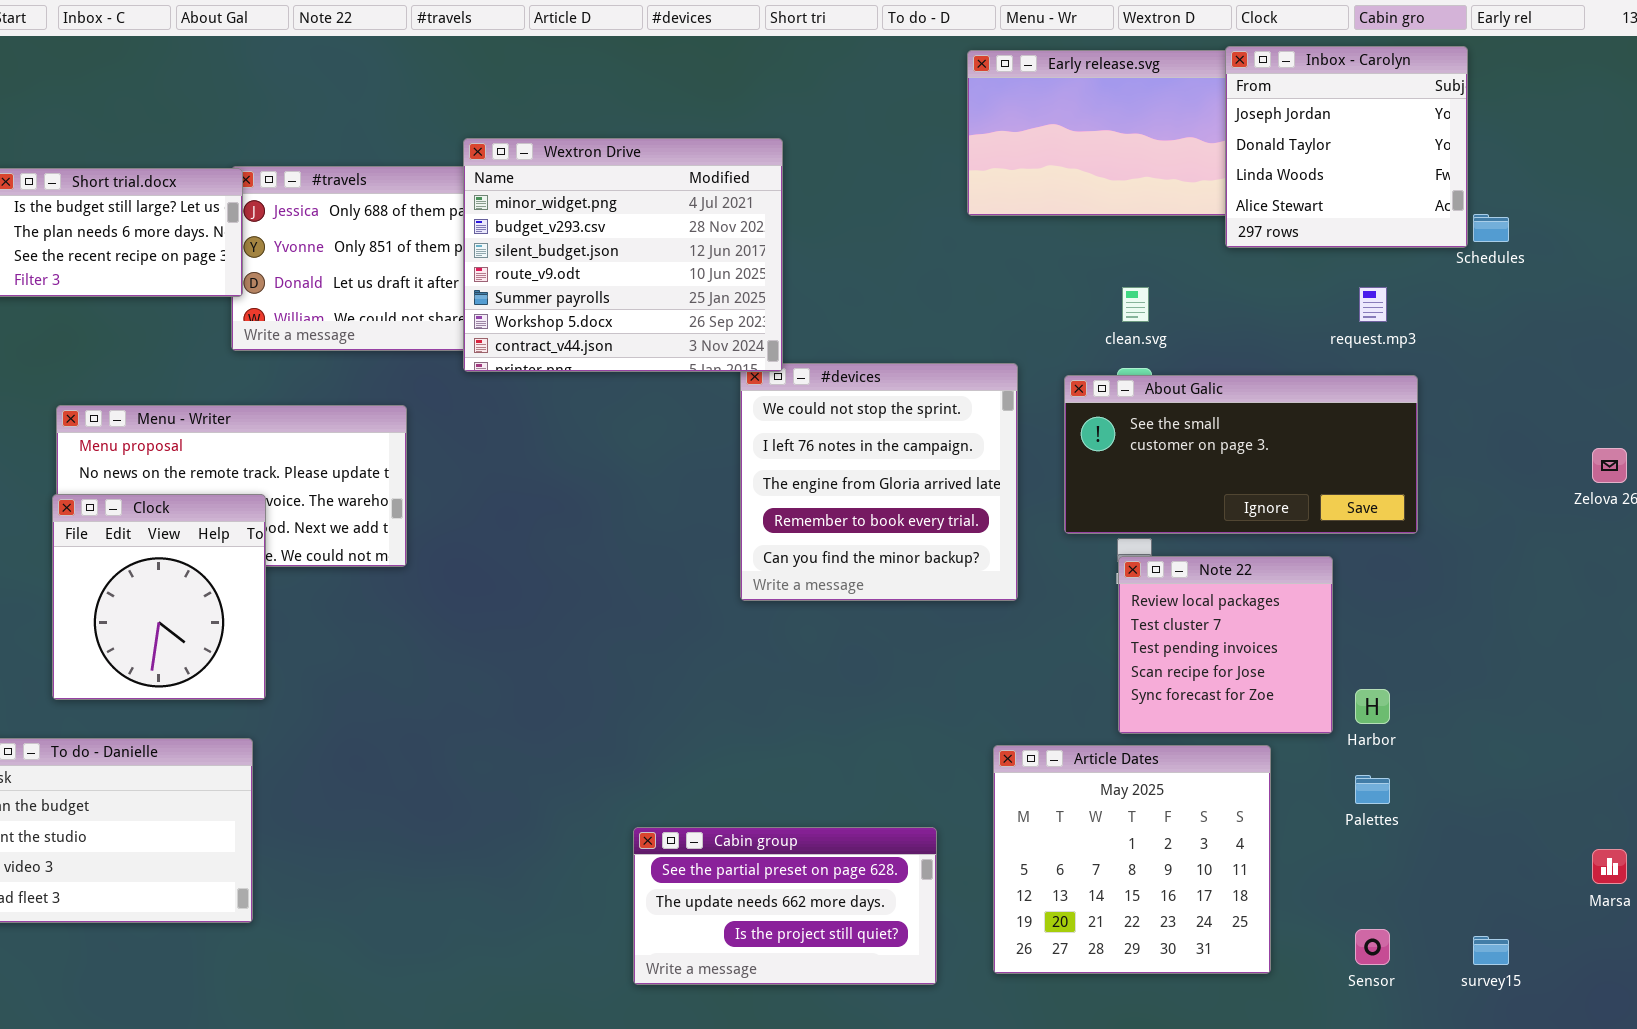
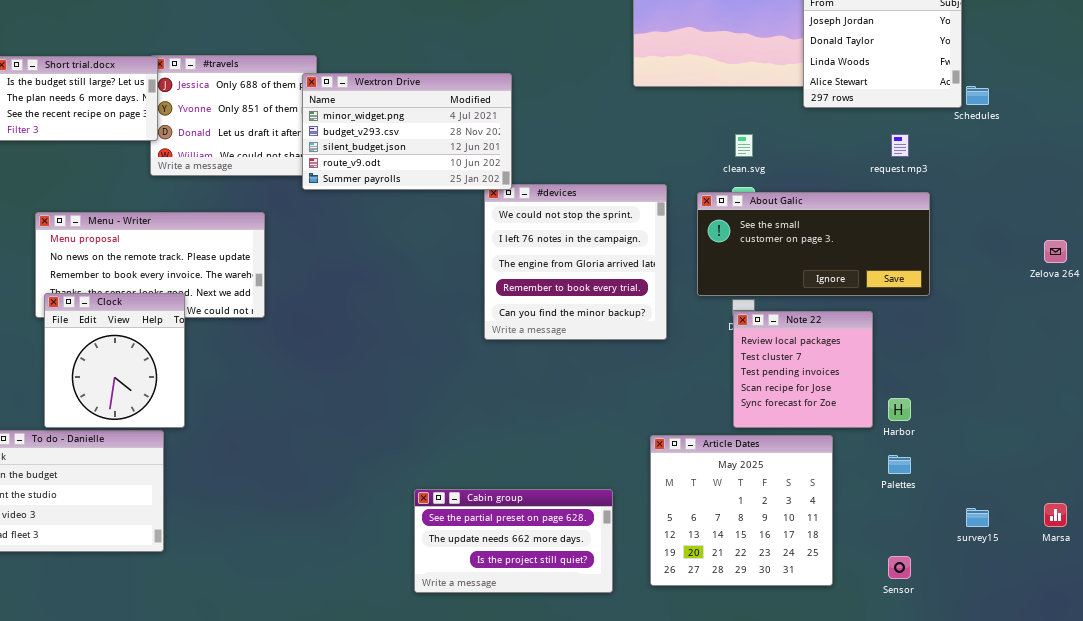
Wextron Drive: [463,138,783,372] -> [302,73,512,190], resized
Clock: [52,494,266,700] -> [44,293,185,428], moved
survey15: [1473,936,1509,965] -> [966,508,989,527], moved

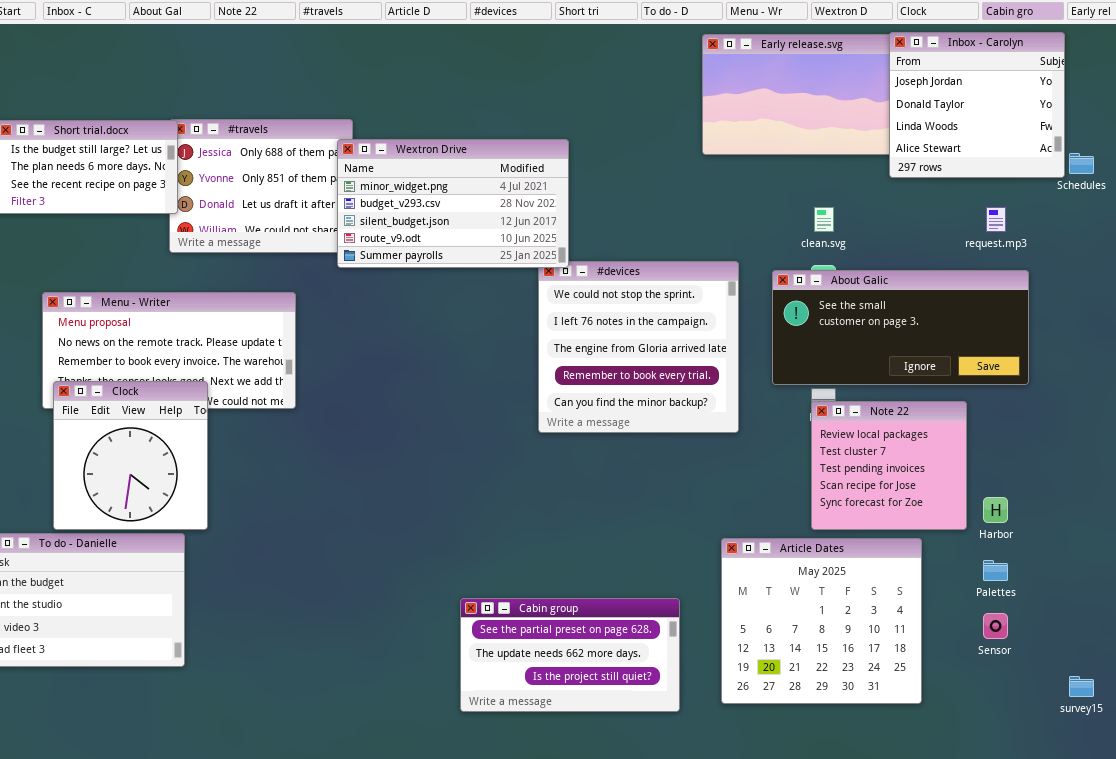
survey15: [966,508,989,527] -> [1069,676,1094,697], moved
Sensor: [888,556,911,579] -> [983,613,1008,639], moved

